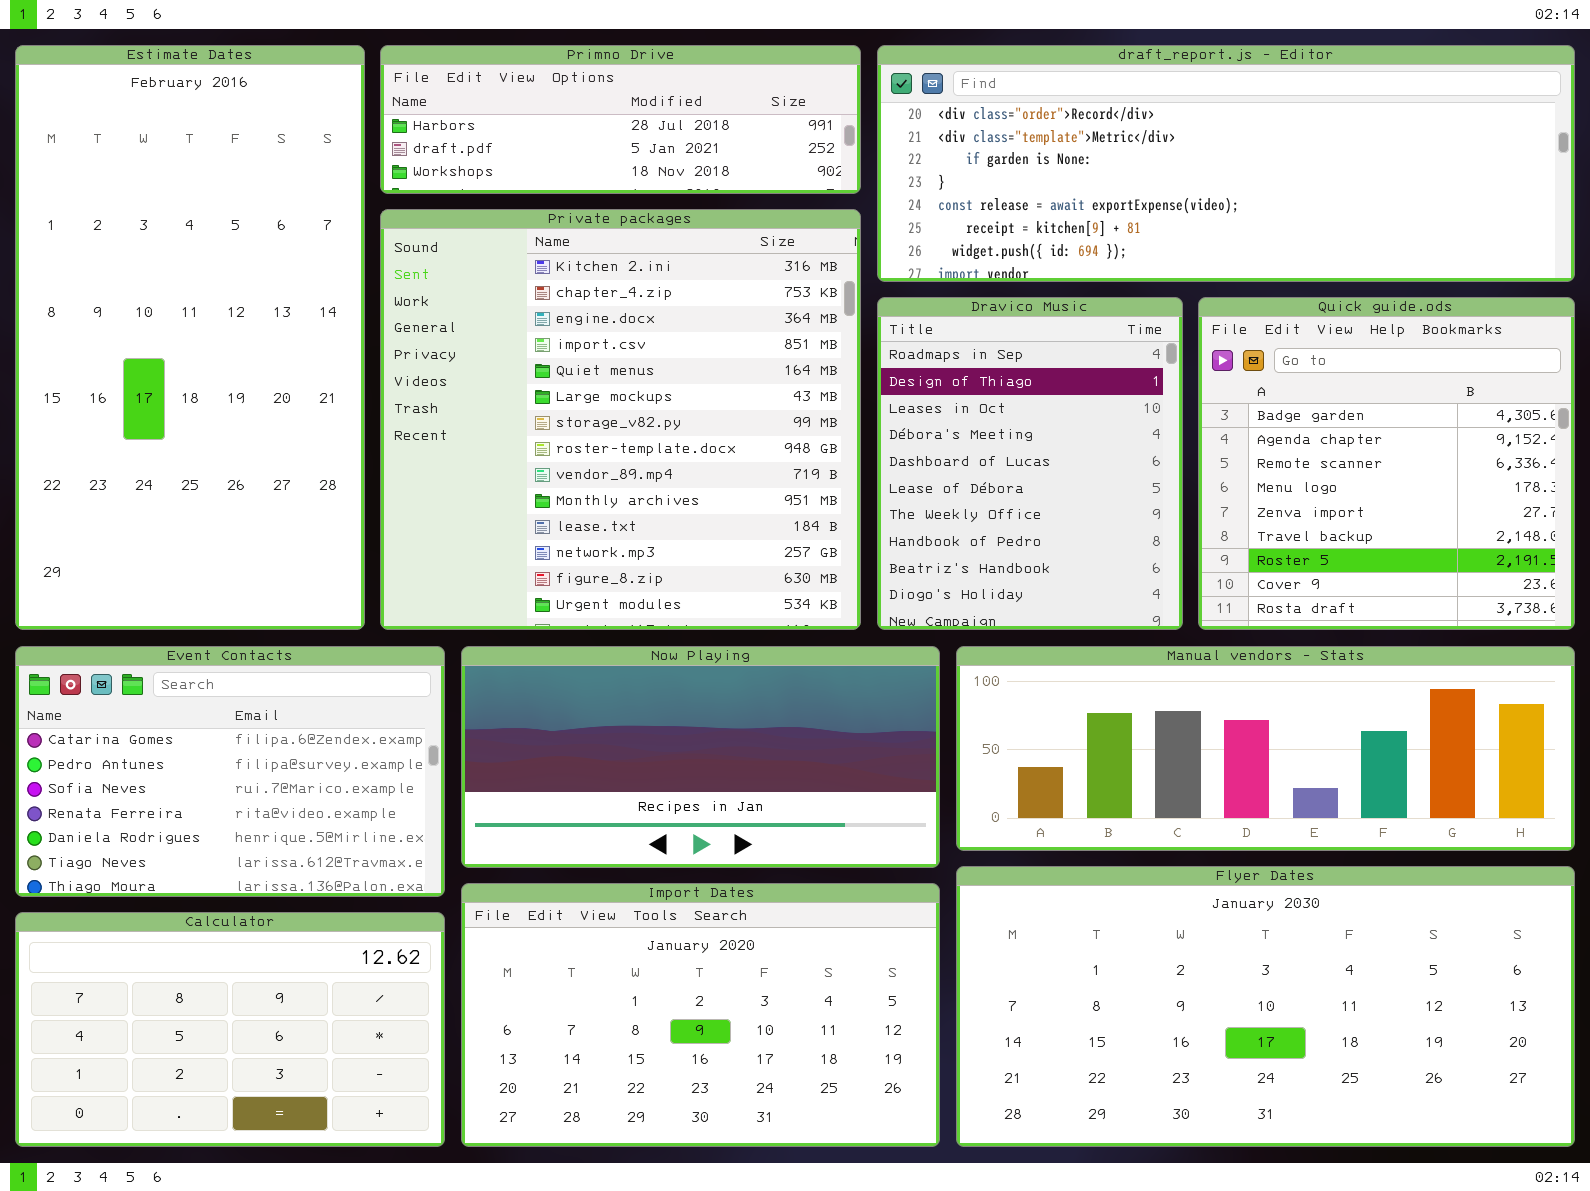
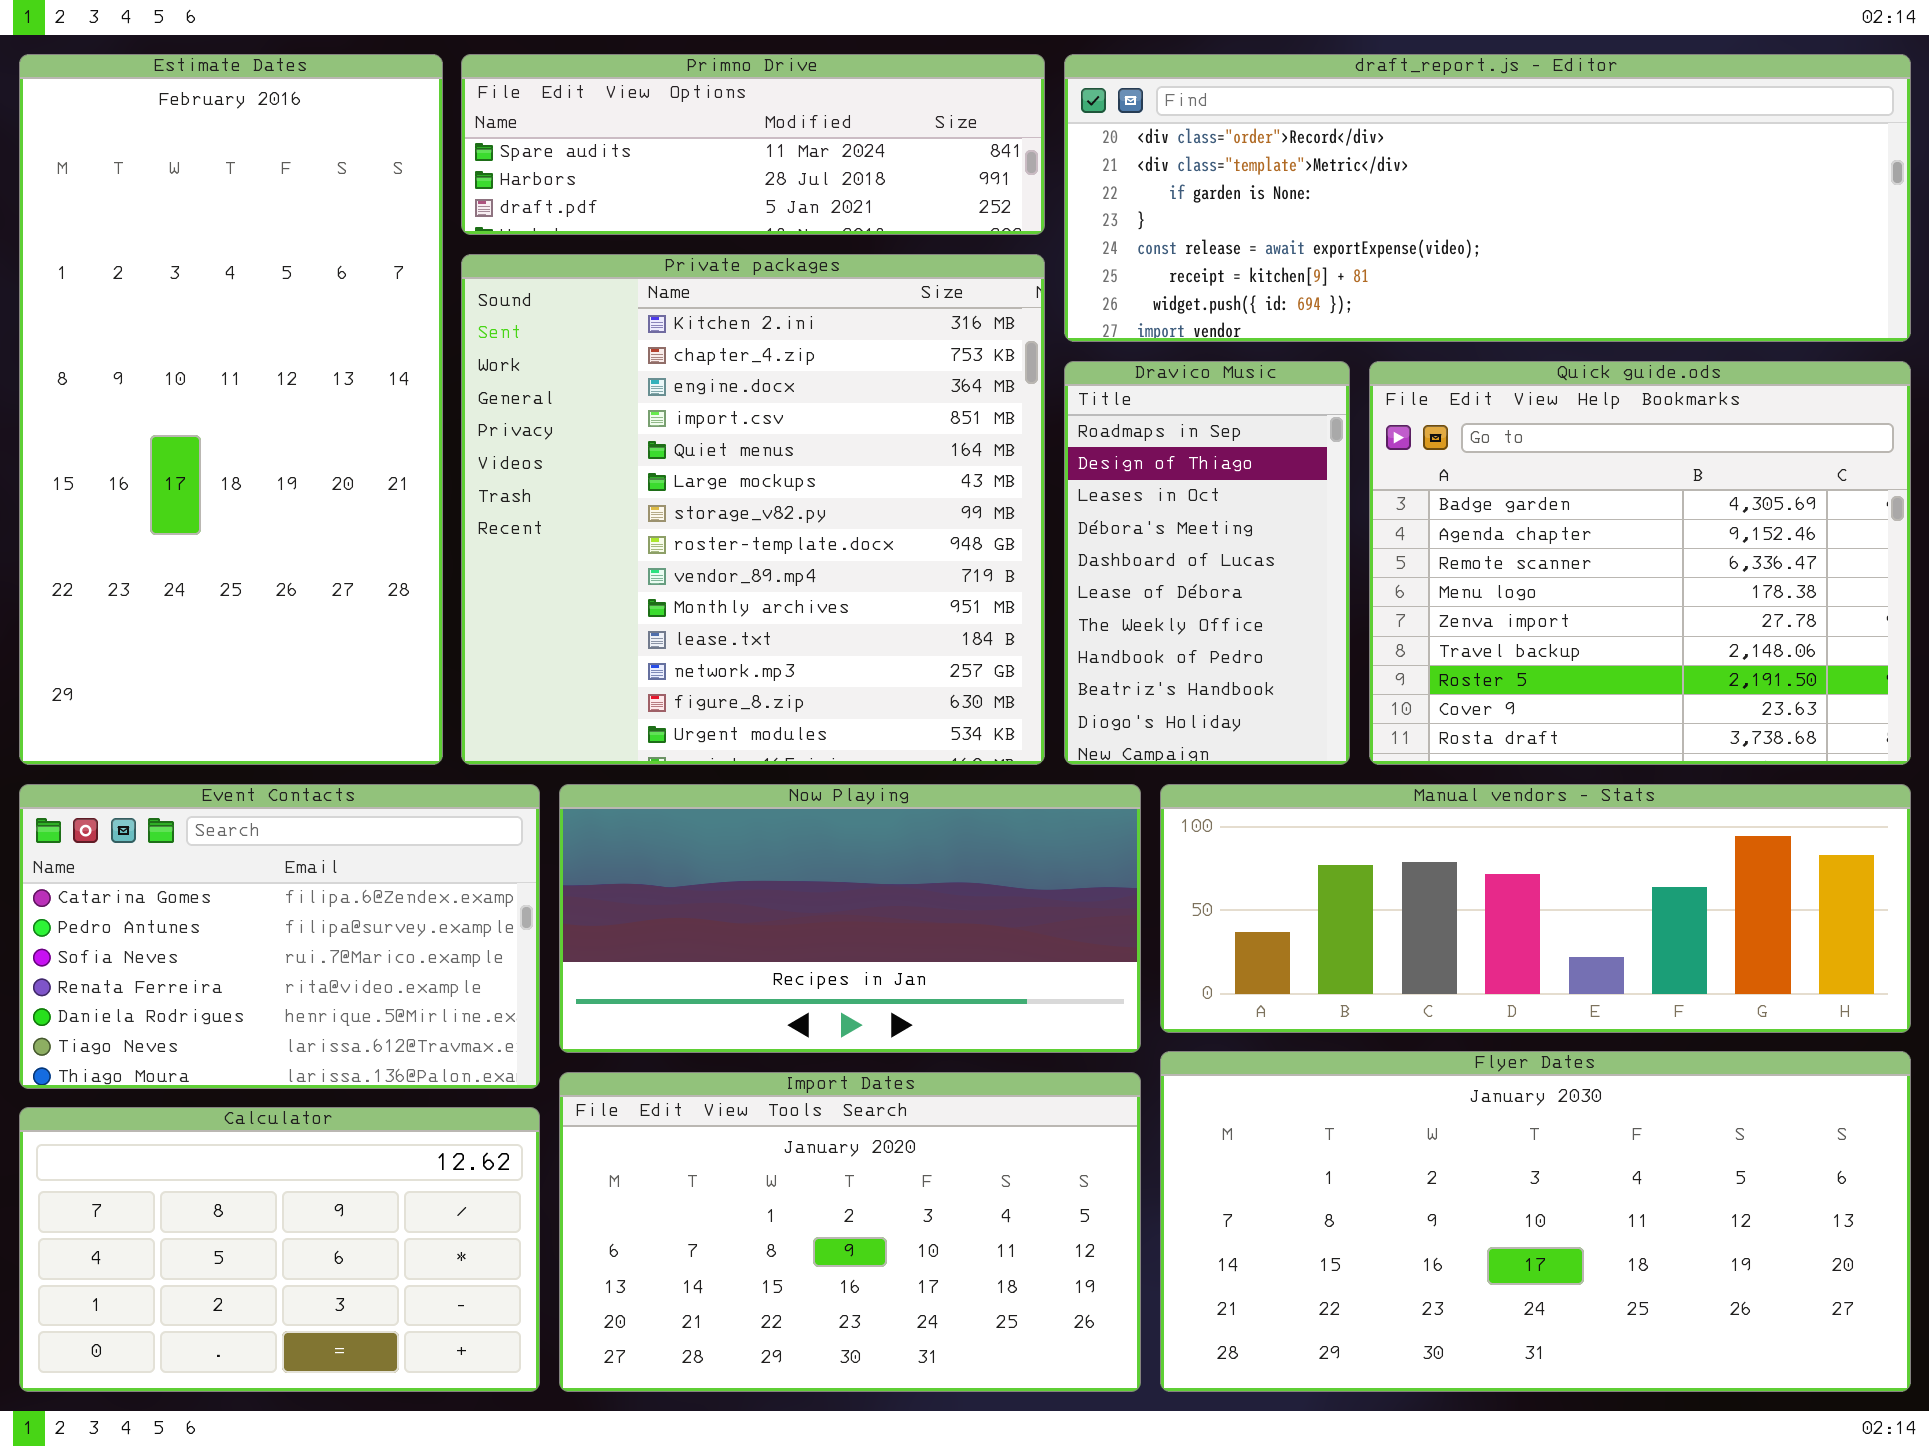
Primno Drive: [380,45,861,194] -> [461,54,1045,235], scrolled up 1 row
Dravico Music: [877,297,1183,630] -> [1064,361,1350,765], resized
Quick guide.ods: [1198,297,1575,630] -> [1369,361,1911,765], resized

